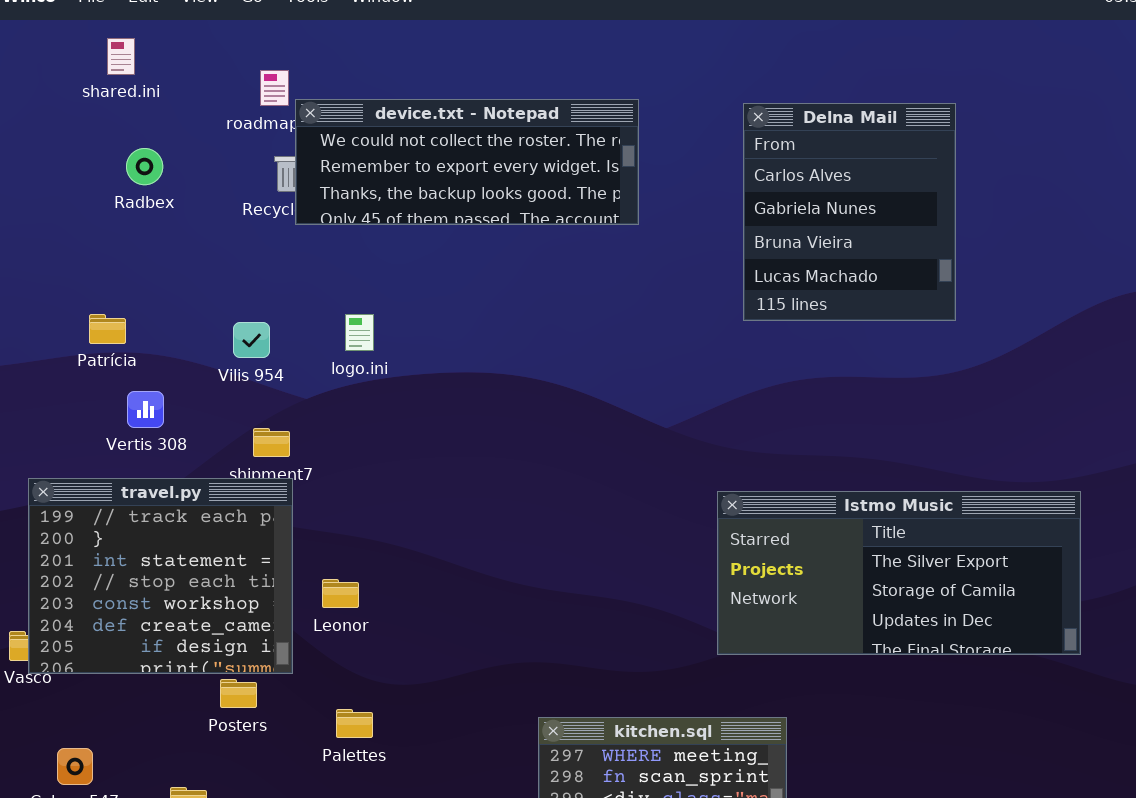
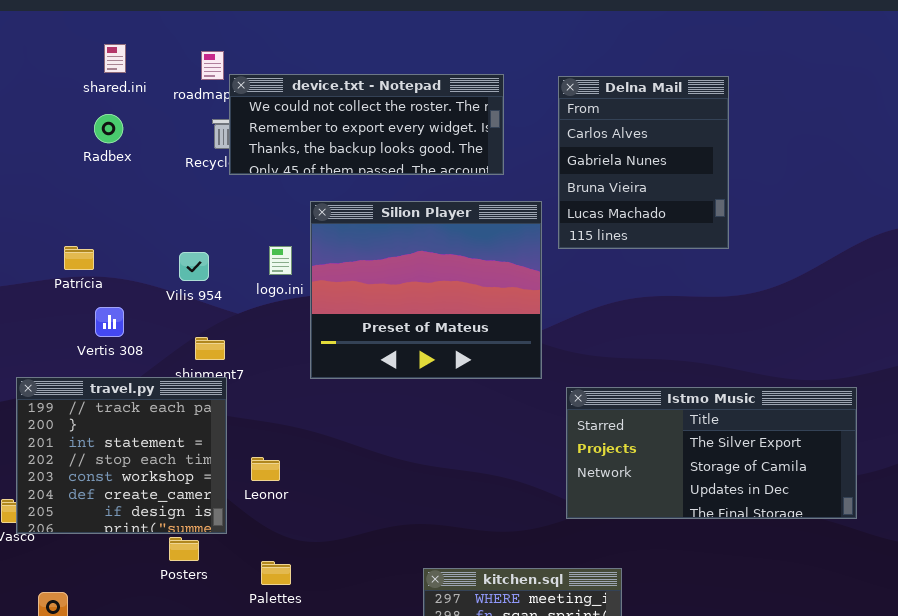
shared.ini: [107,38,135,75] -> [104,44,126,73], moved
Delna Mail: [743,103,956,321] -> [558,76,729,249], moved
Silion Player: none -> [310,201,542,379], opened

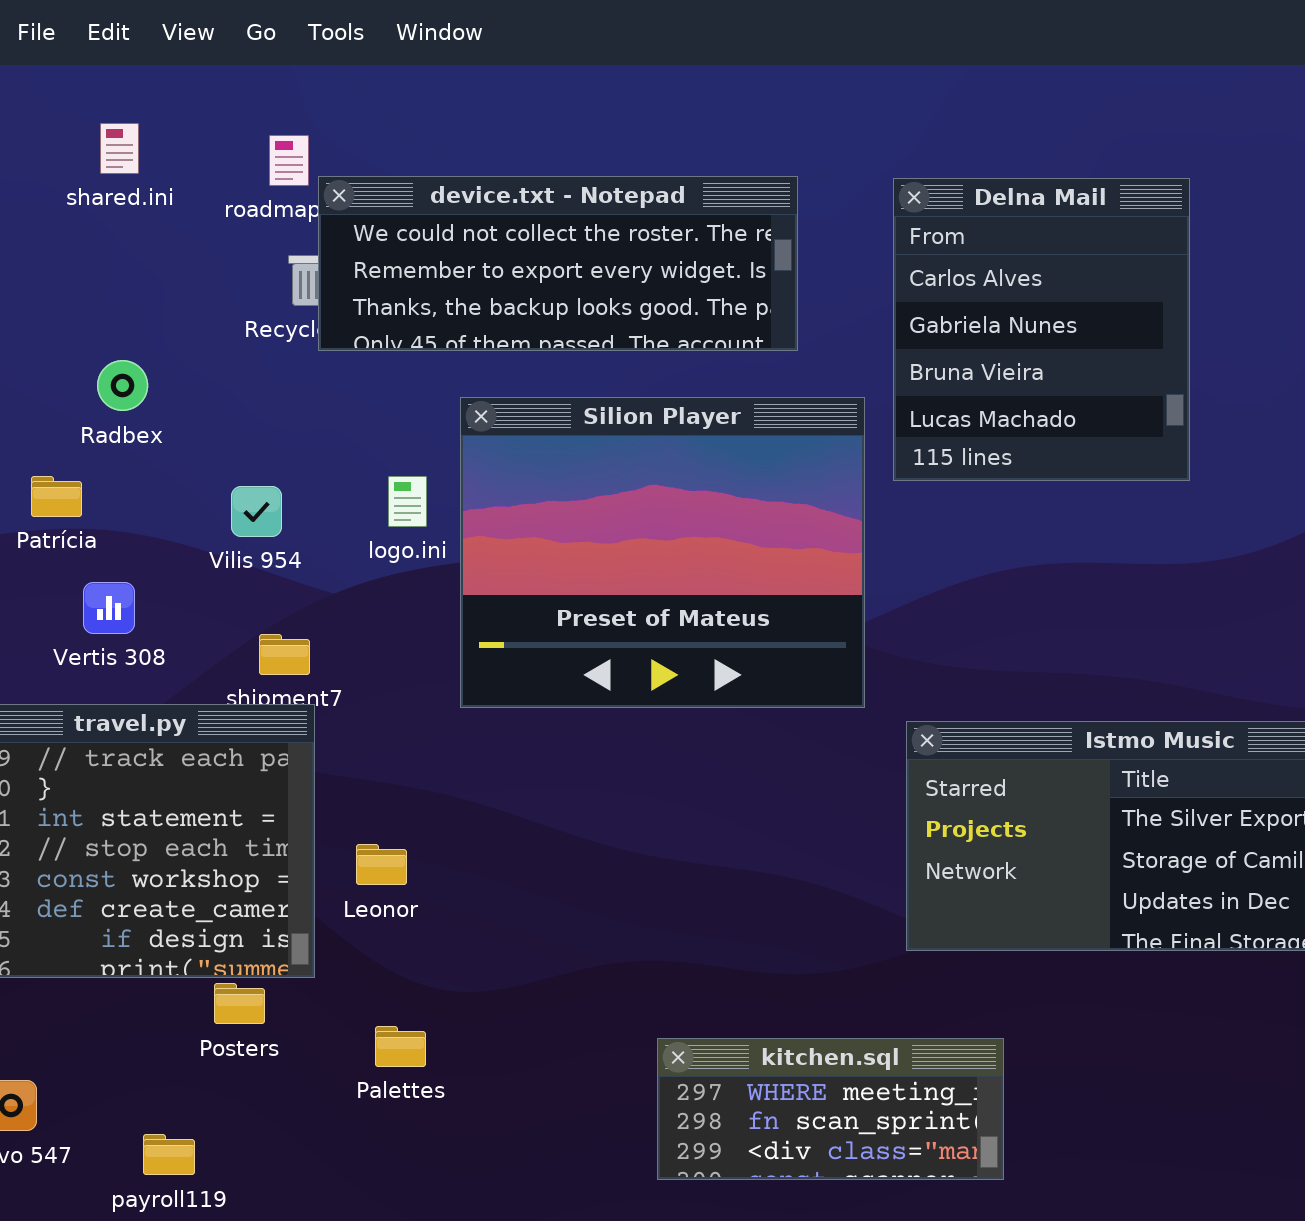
Radbex: [94,114,123,143] -> [97,360,148,411], moved

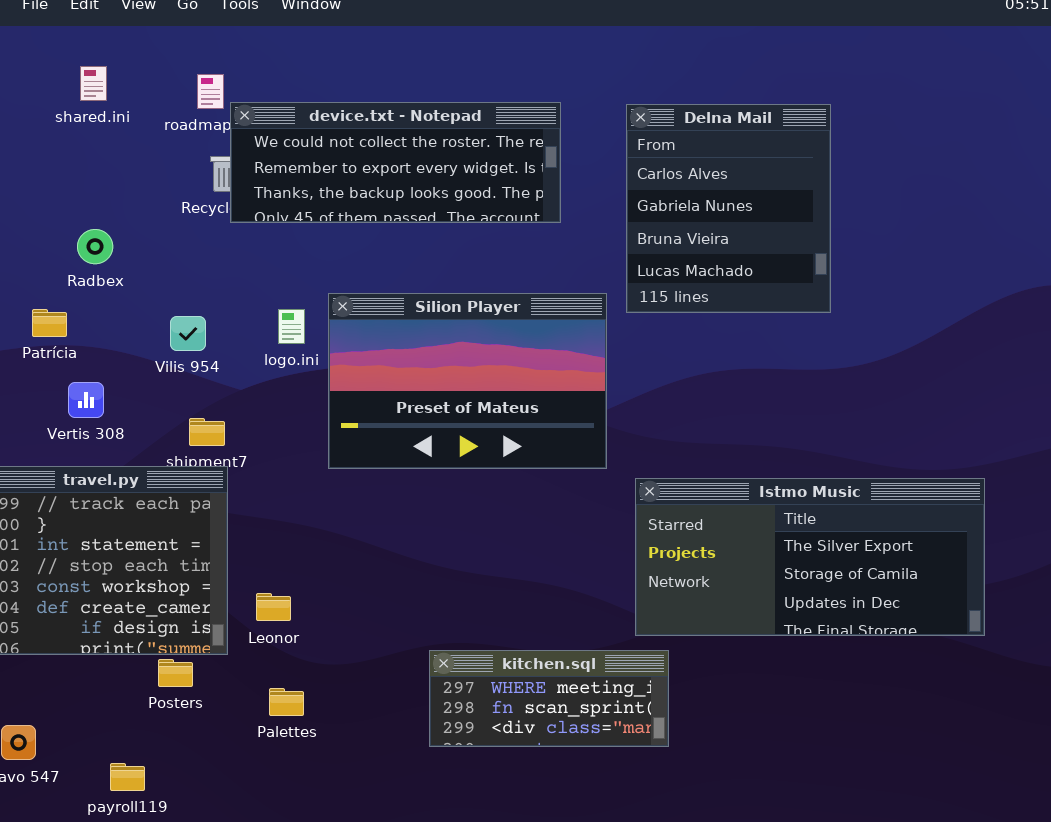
Silion Player: [460,397,865,708] -> [328,293,607,469], resized
Leonor: [356,844,407,885] -> [256,593,291,621], moved
kitchen.sql: [657,1038,1004,1180] -> [429,650,669,747], moved

